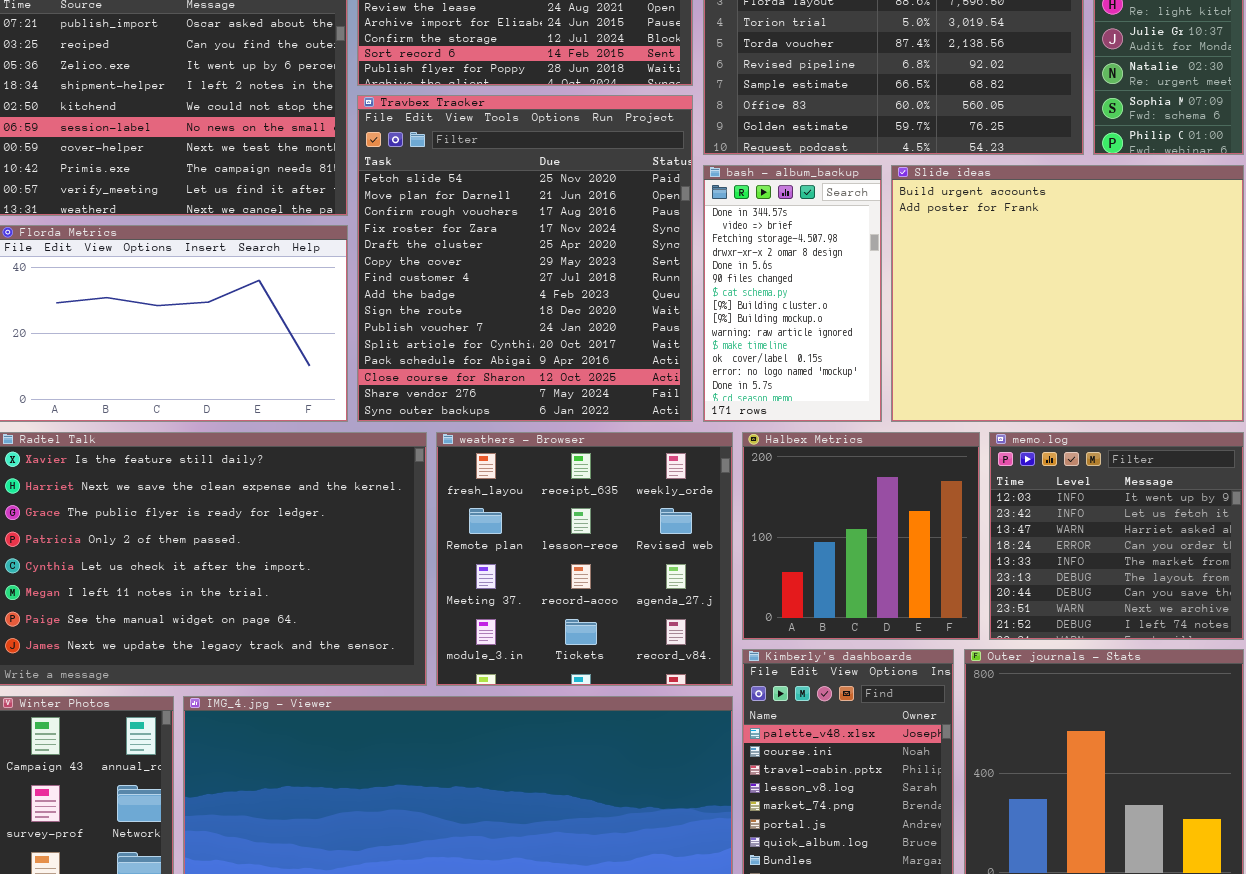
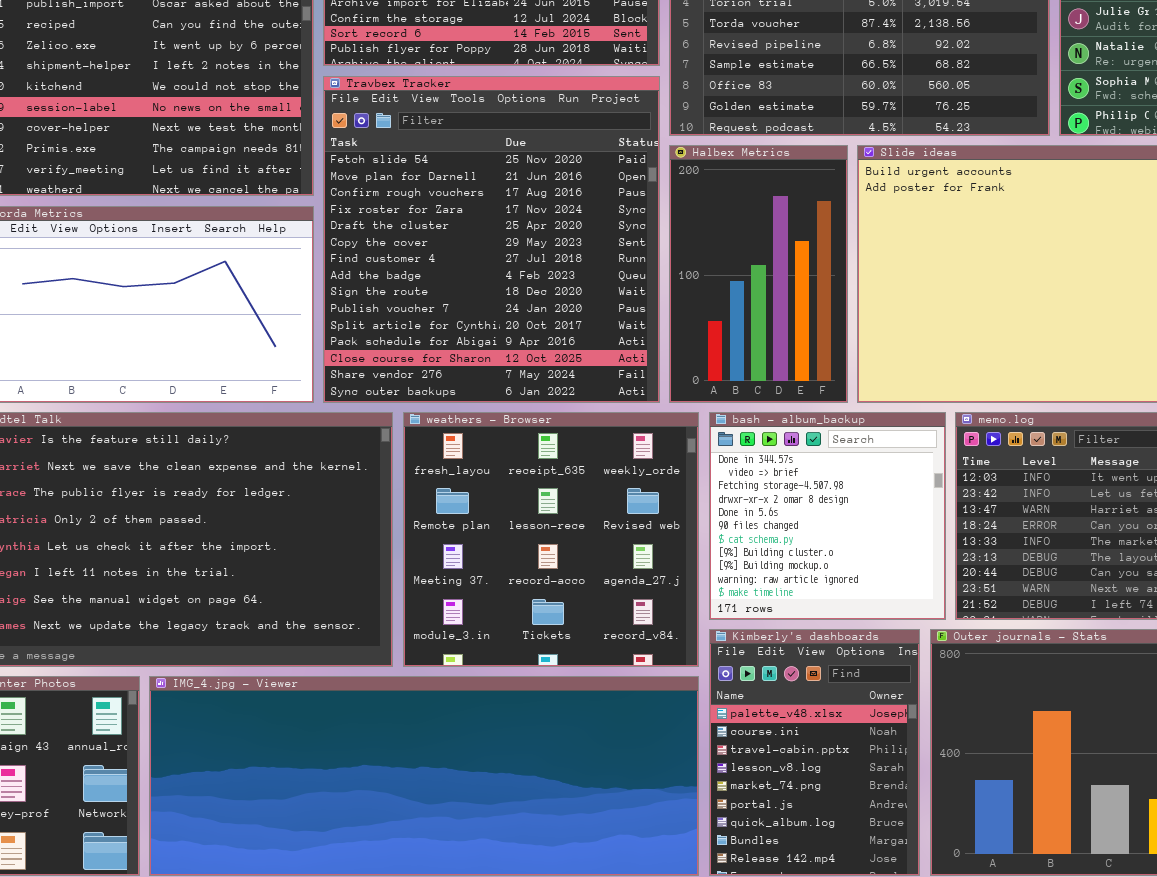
bash - album_backup: [703,165,882,422] -> [709,412,946,620], moved, resized
Halbex Metrics: [742,432,980,640] -> [669,145,848,403], moved, resized

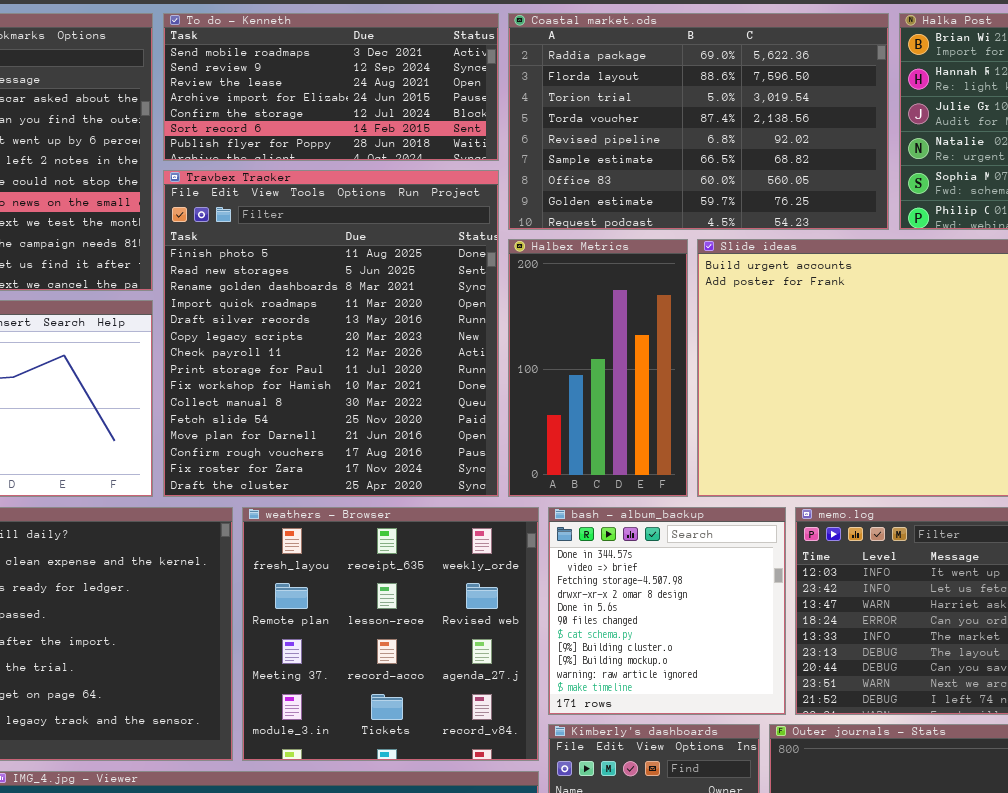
Travbex Tracker: [323,76,660,403] -> [163,170,499,497], scrolled up 10 rows

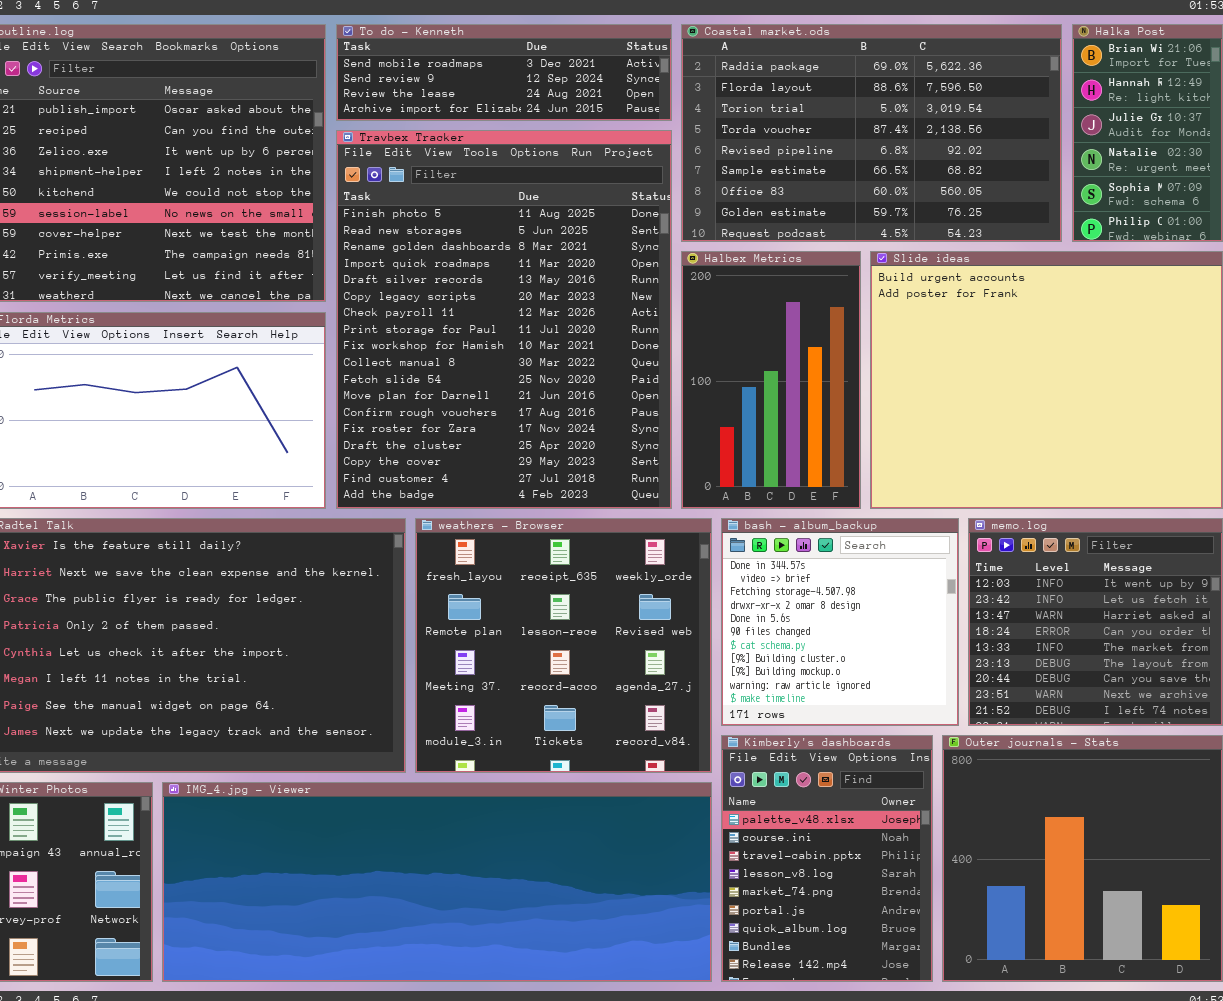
To do - Kenneth: [163,13,499,161] -> [336,24,672,121], resized
Travbex Tracker: [163,170,499,497] -> [336,130,672,509], resized

